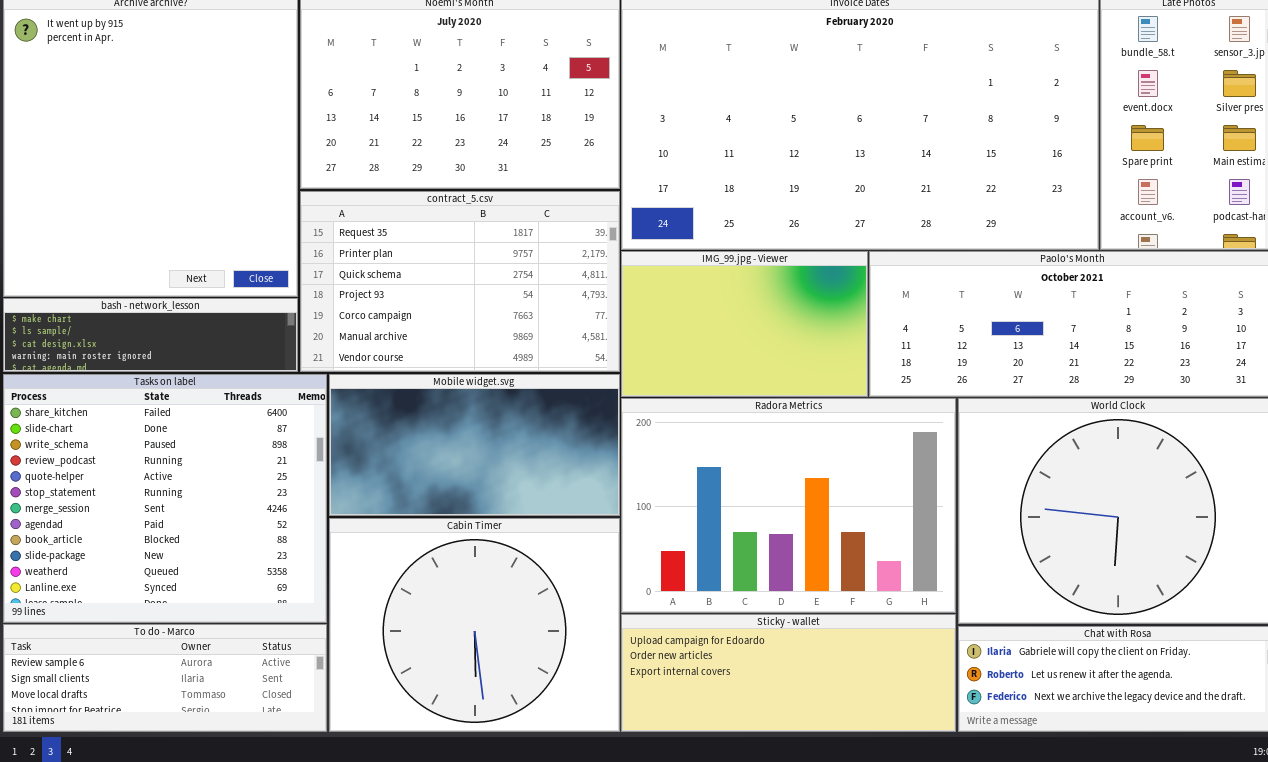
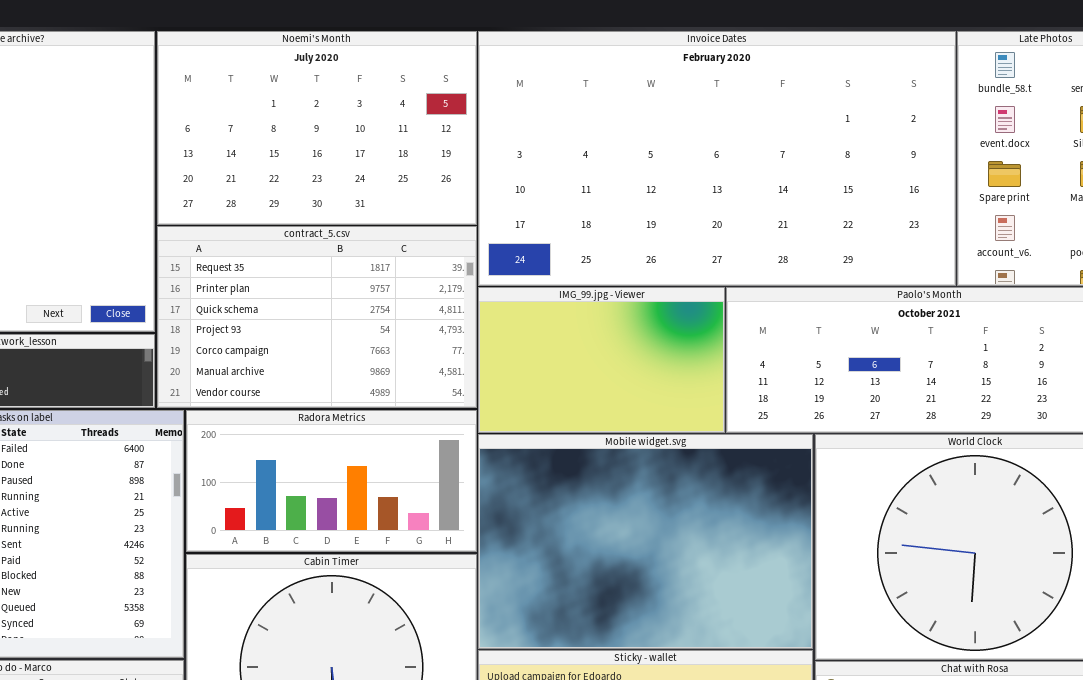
Mobile widget.svg: [329,374,620,516] -> [478,434,813,649], moved, resized
Radora Metrics: [621,398,956,613] -> [186,410,477,552], moved, resized

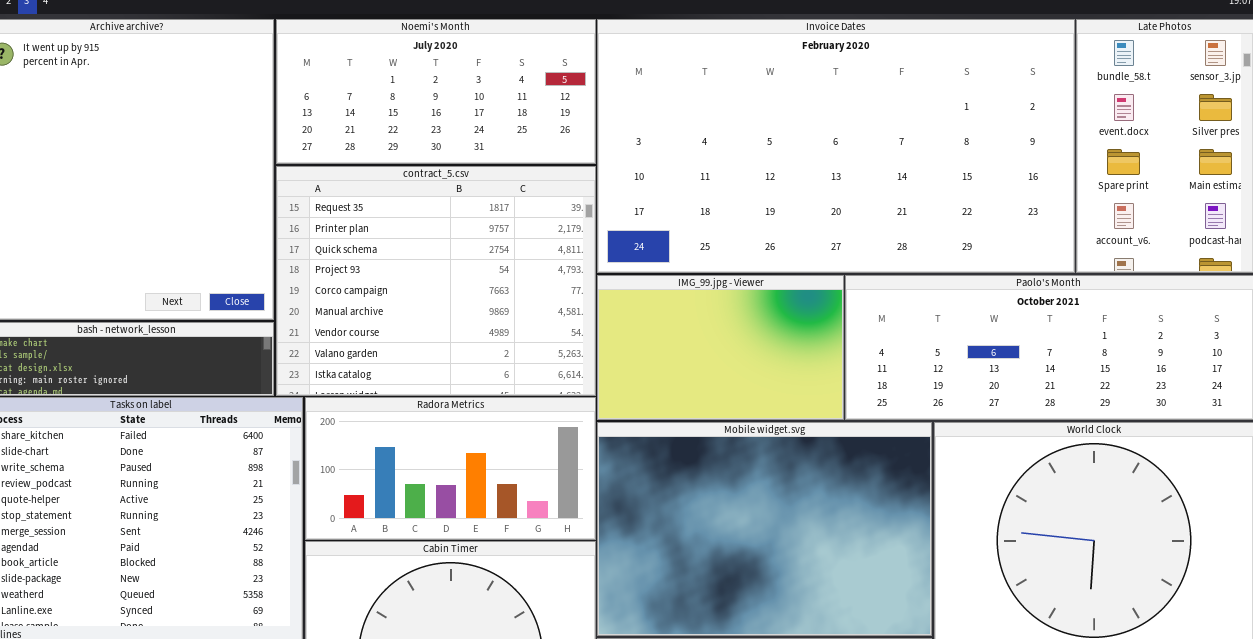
Noemi's Month: [157,31,477,225] -> [276,19,596,164], resized
contract_5.csv: [157,226,477,408] -> [276,166,596,396], resized

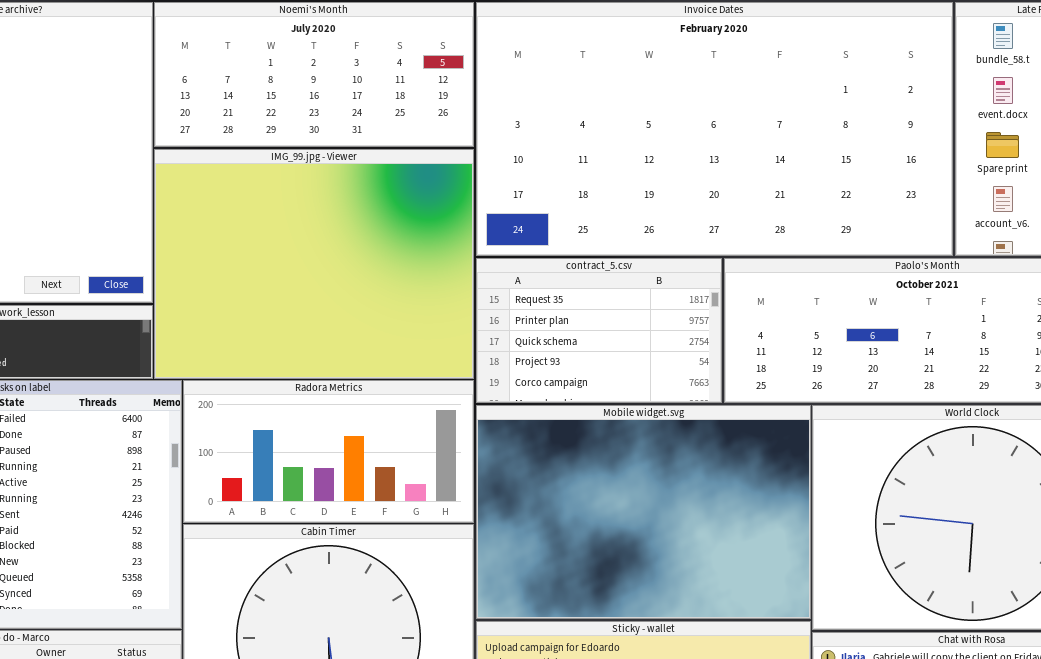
contract_5.csv: [276,166,596,396] -> [476,258,722,403], moved, resized
IMG_99.jpg - Viewer: [597,275,844,420] -> [154,149,474,379], moved, resized

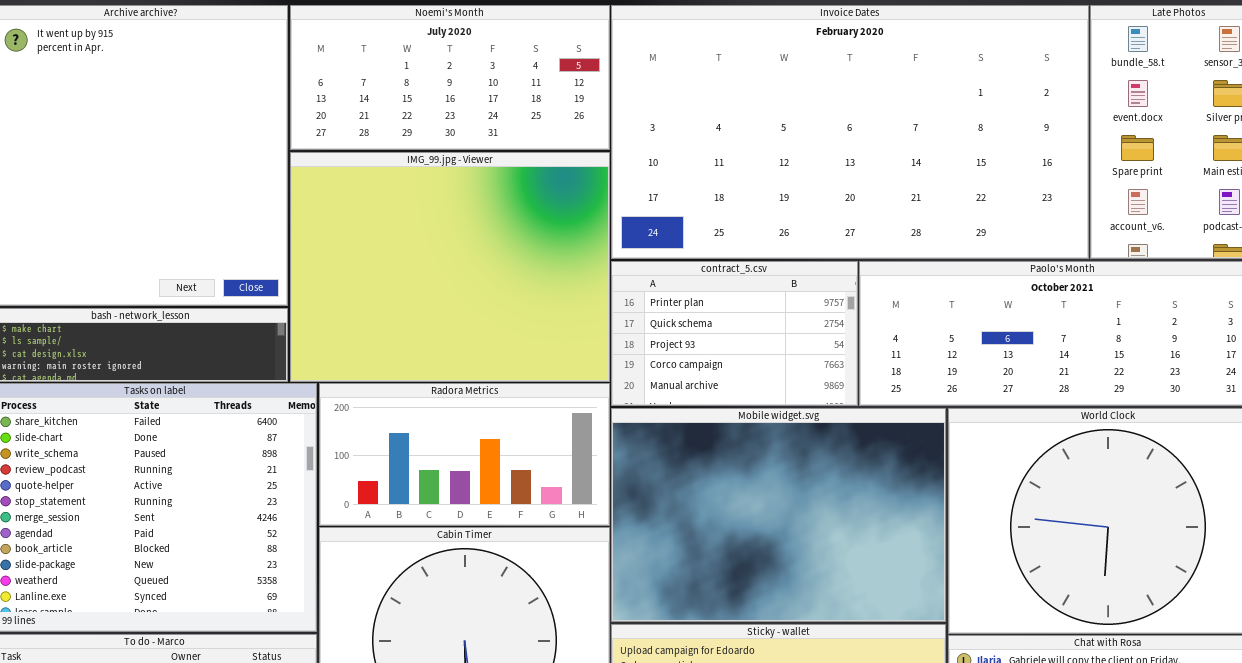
contract_5.csv: [476,258,722,403] -> [611,261,858,406], scrolled down 1 row

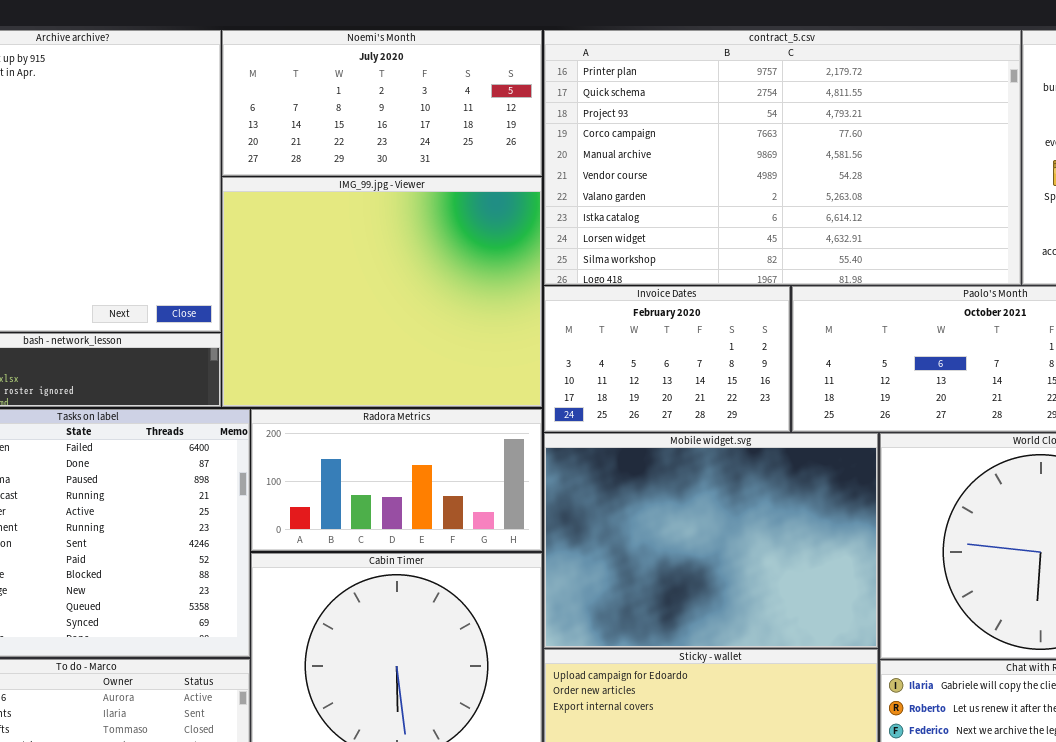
Invoice Dates: [611,5,1089,259] -> [544,286,790,432], moved, resized
contract_5.csv: [611,261,858,406] -> [544,30,1021,285], moved, resized

